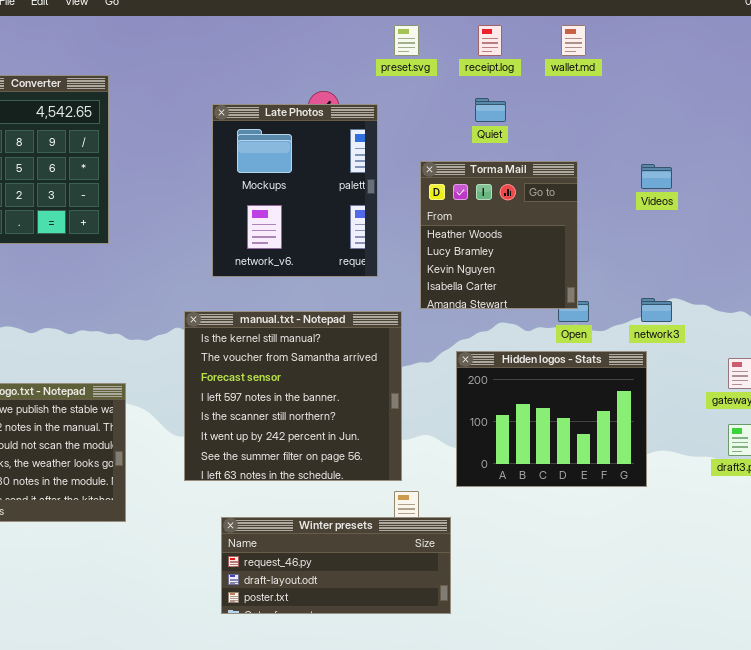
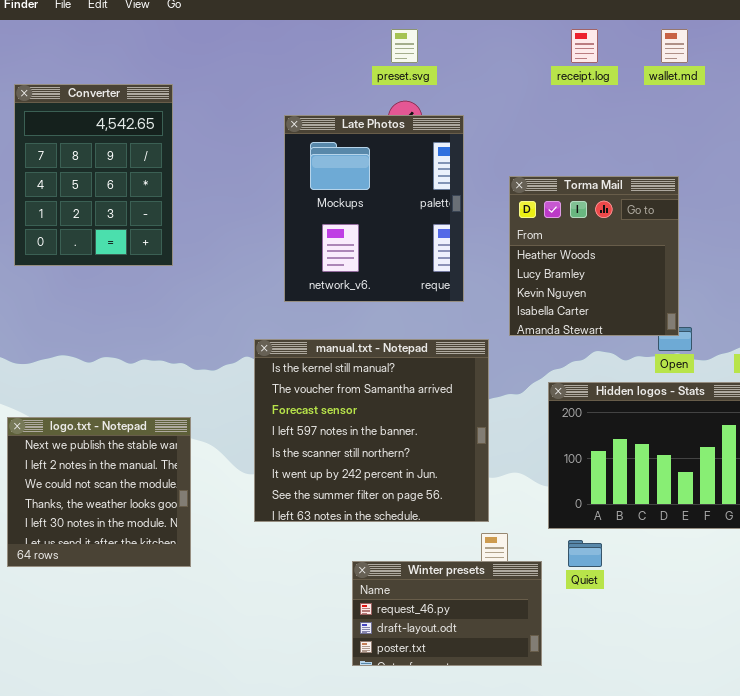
preset.svg: [394,25,419,56] -> [391,29,418,63], moved
Quiet: [475,98,506,122] -> [568,540,602,567], moved
Winter presets: [221,517,451,614] -> [352,561,542,666], resized

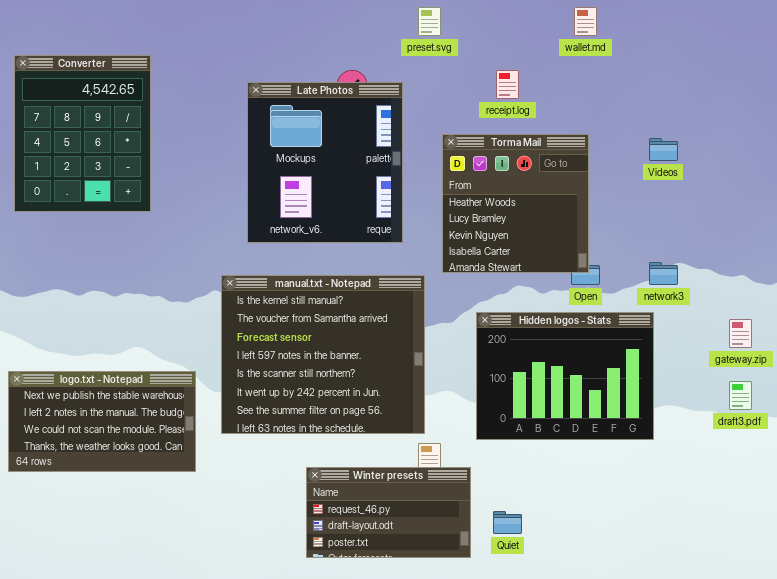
preset.svg: [391,29,418,63] -> [418,7,441,36], moved
receipt.log: [571,29,598,63] -> [496,70,519,99], moved
logo.txt - Notepad: [7,417,191,567] -> [8,371,196,472], resized
Quiet: [568,540,602,567] -> [493,511,522,534], moved

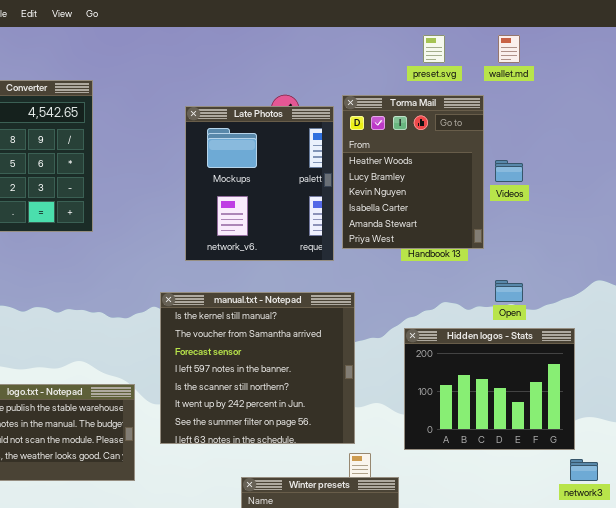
preset.svg: [418,7,441,36] -> [423,35,445,63], moved
Torma Mail: [442,134,589,273] -> [342,95,484,249], moved, resized
Videos: [649,138,678,161] -> [495,160,523,182], moved
network3: [649,262,678,285] -> [570,459,598,481], moved

